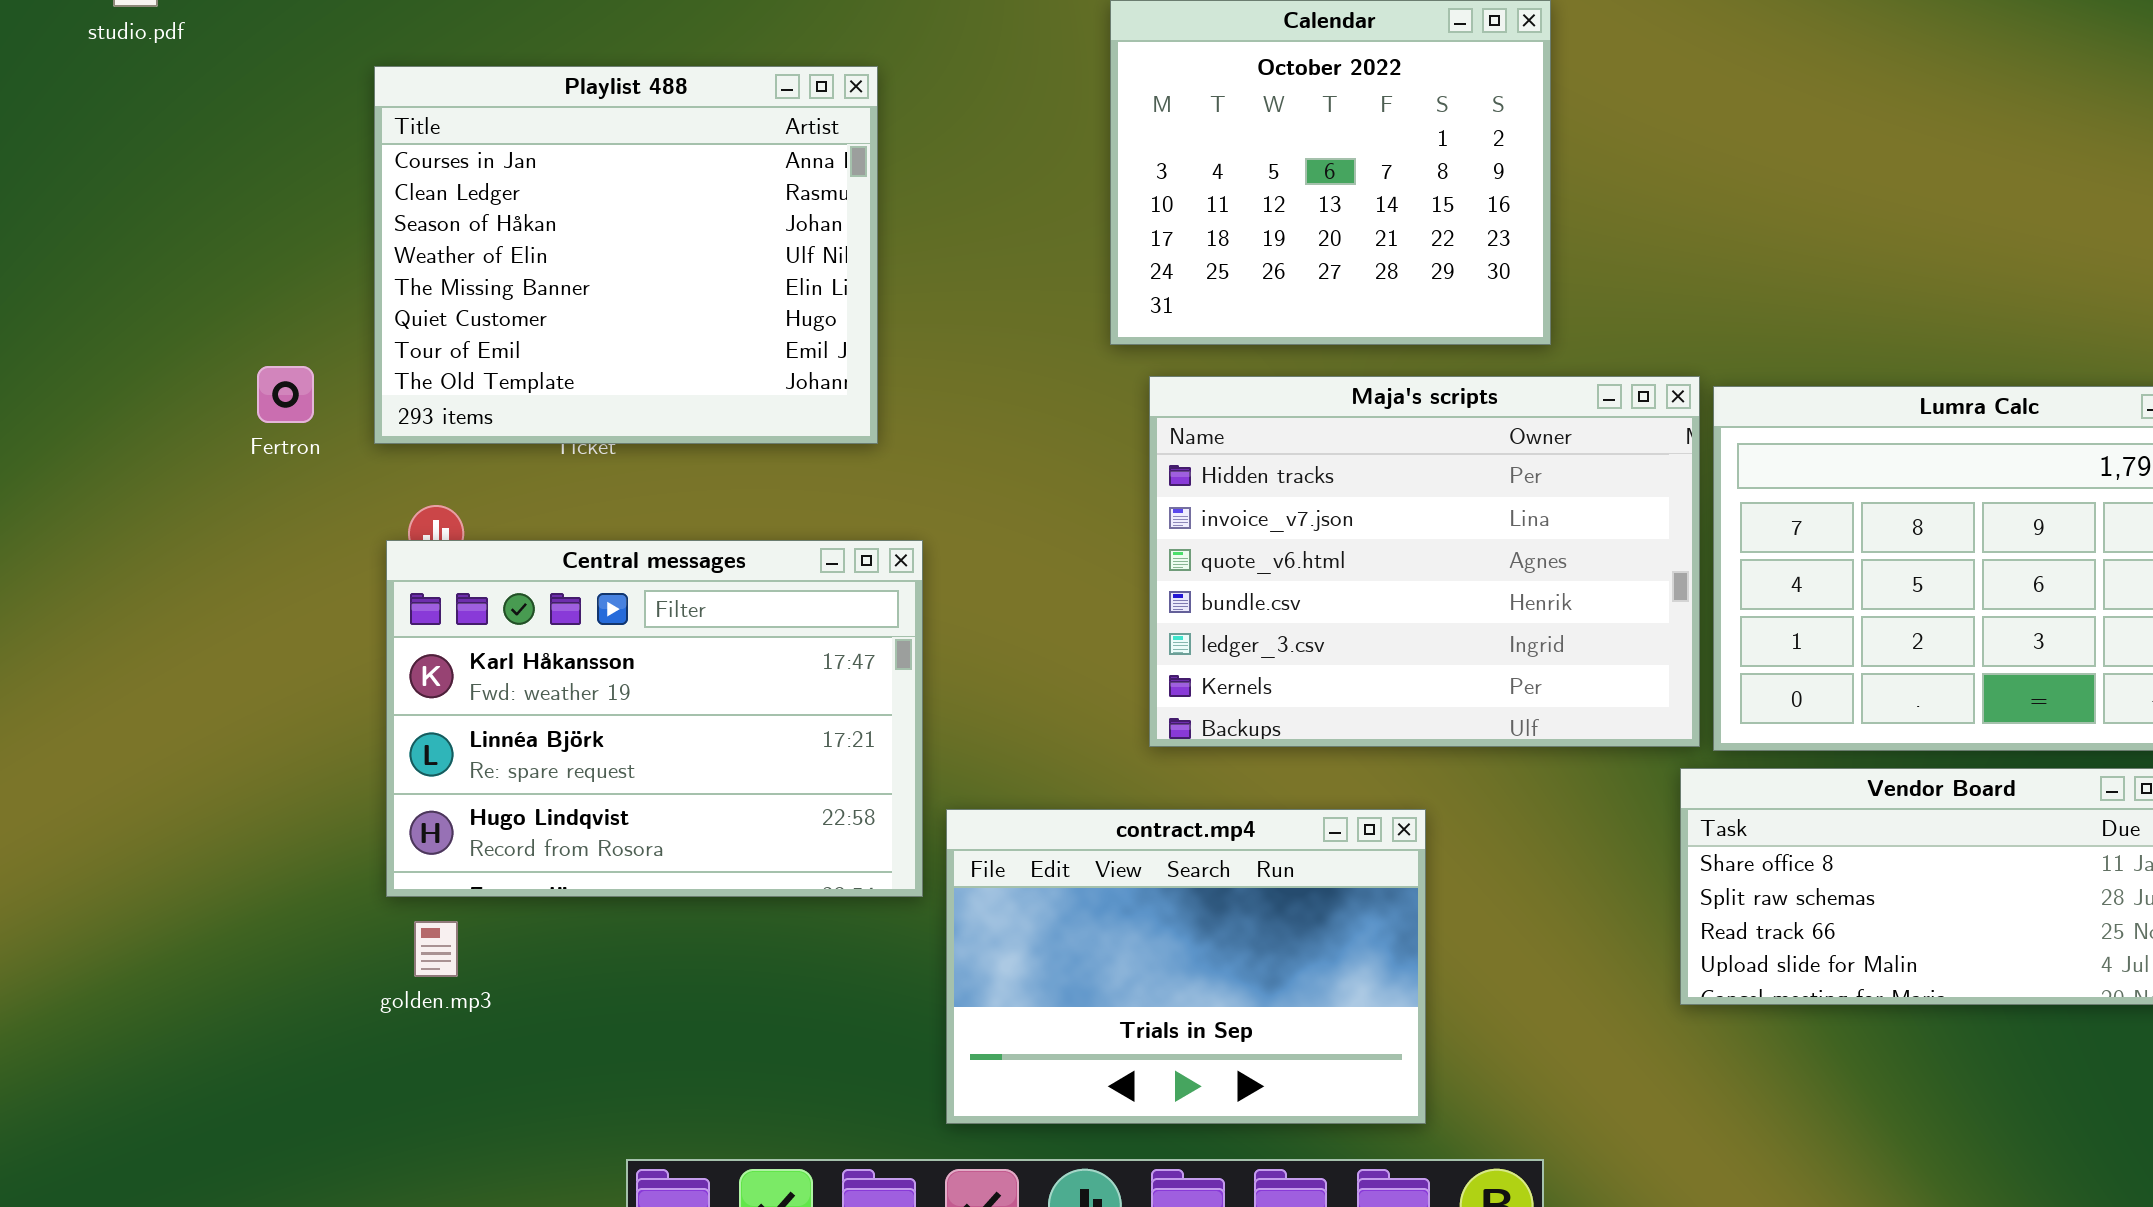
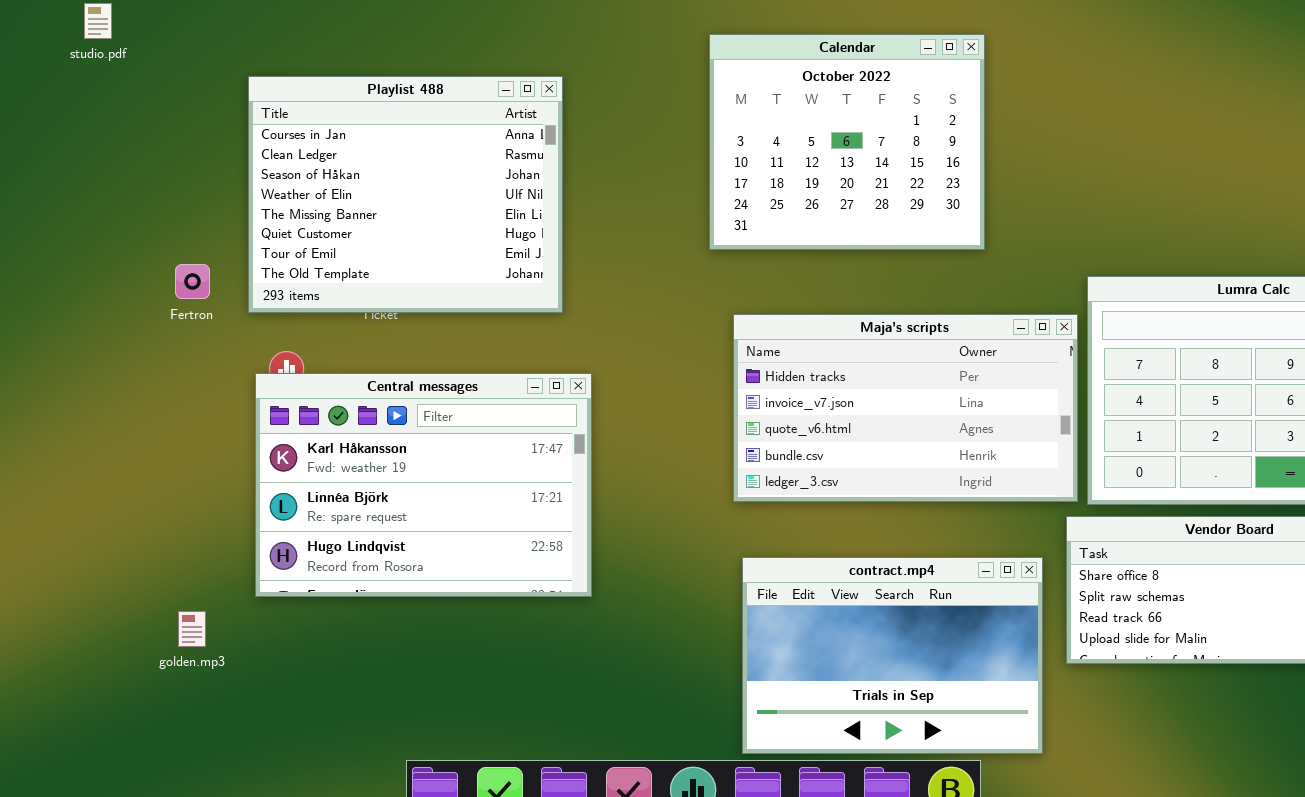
Maja's scripts: [1149,376,1700,747] -> [733,314,1078,502], resized
contract.mp4: [946,809,1426,1124] -> [742,557,1043,754], moved
golden.mp3: [414,921,458,977] -> [178,611,206,647], moved

